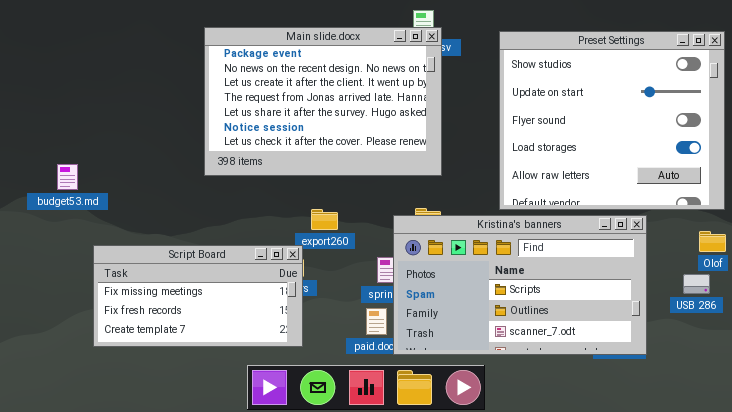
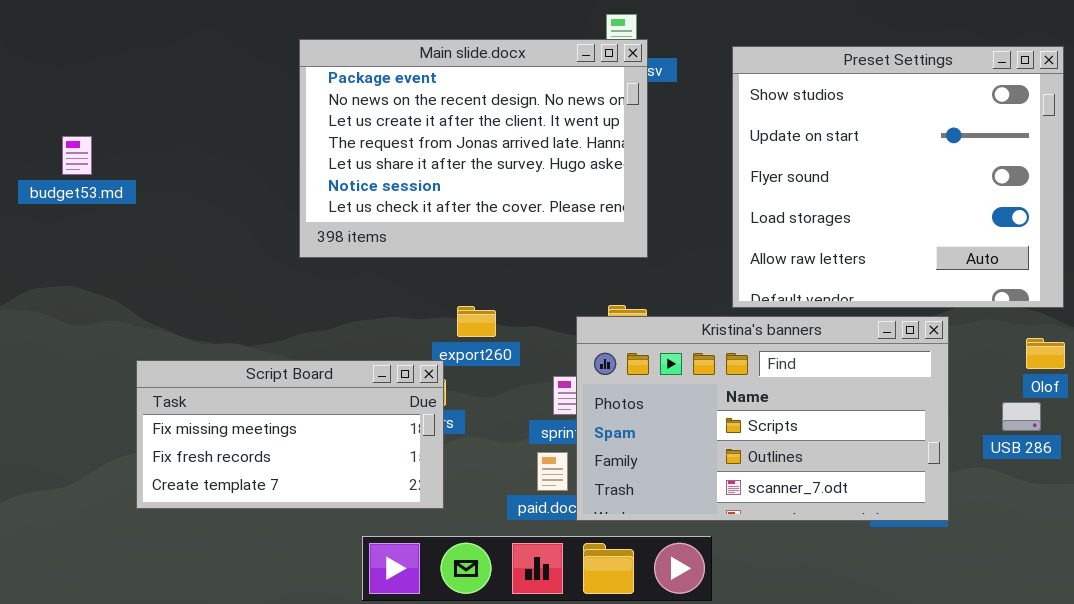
budget53.md: [57,164,78,190] -> [62,136,92,175], moved

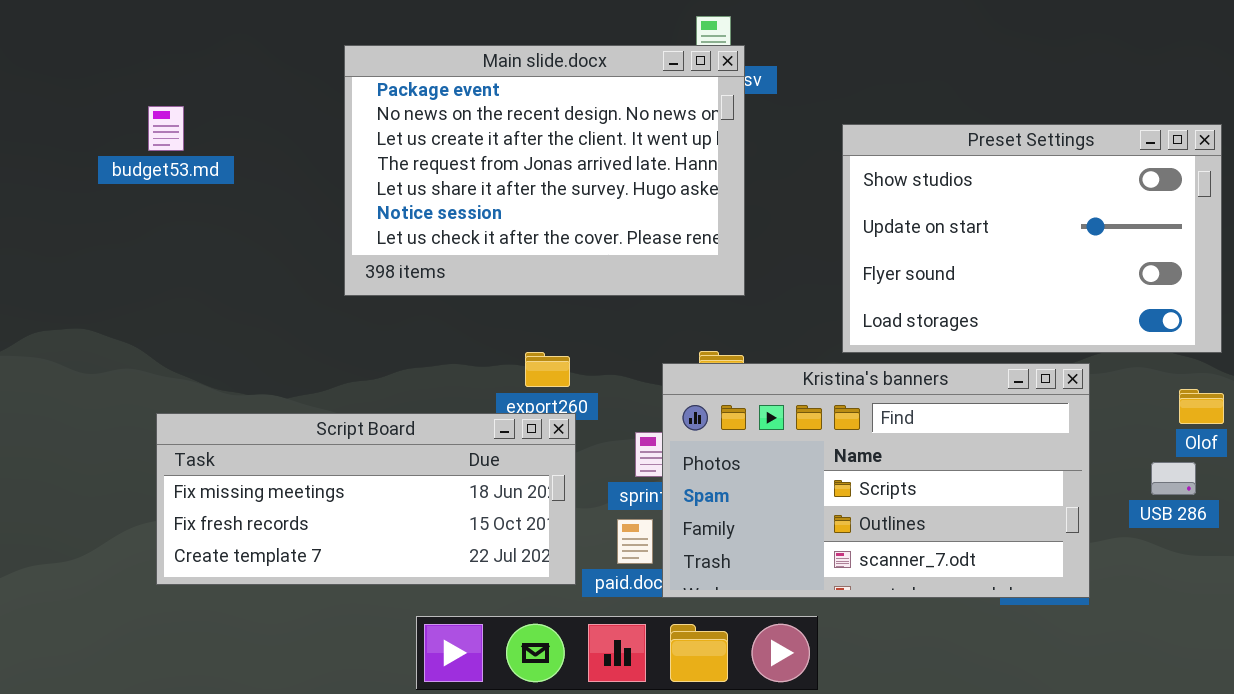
Preset Settings: [732,46,1064,308] -> [842,124,1222,353], resized
budget53.md: [62,136,92,175] -> [148,106,184,151], moved
Script Board: [136,360,444,509] -> [156,413,576,585], resized

